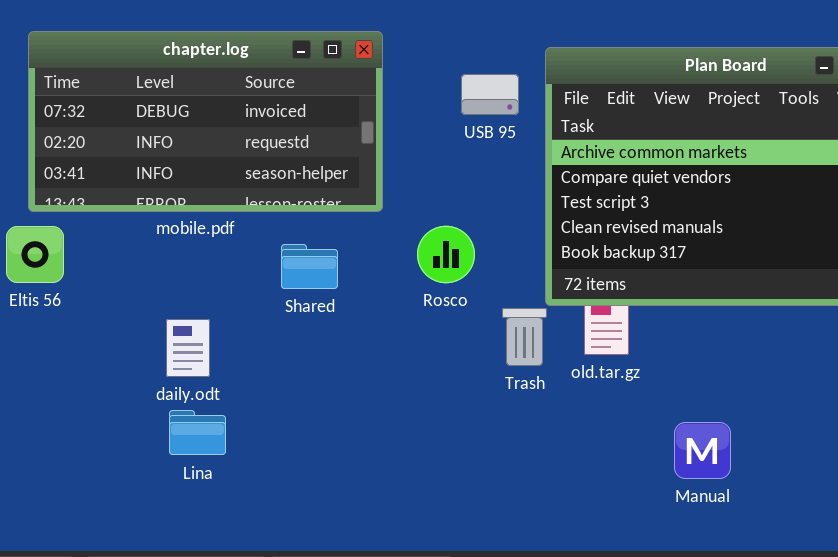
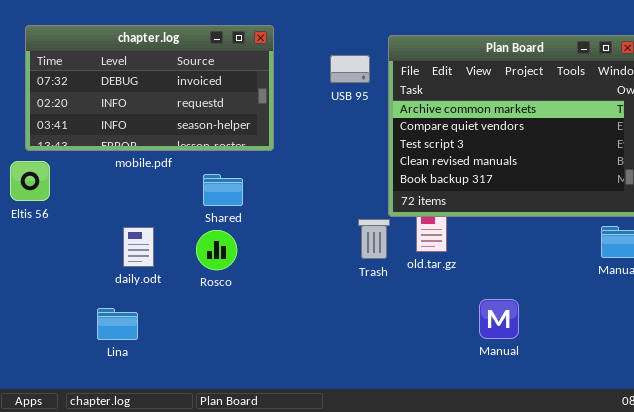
Rosco: [417,226,475,283] -> [196,230,237,270], moved
Lina: [169,410,226,455] -> [97,308,138,340], moved

